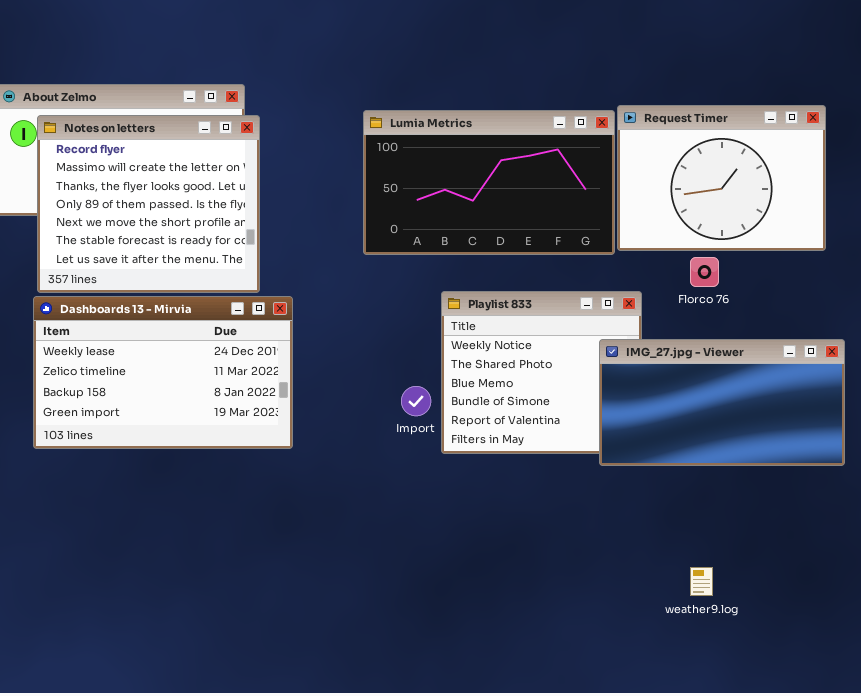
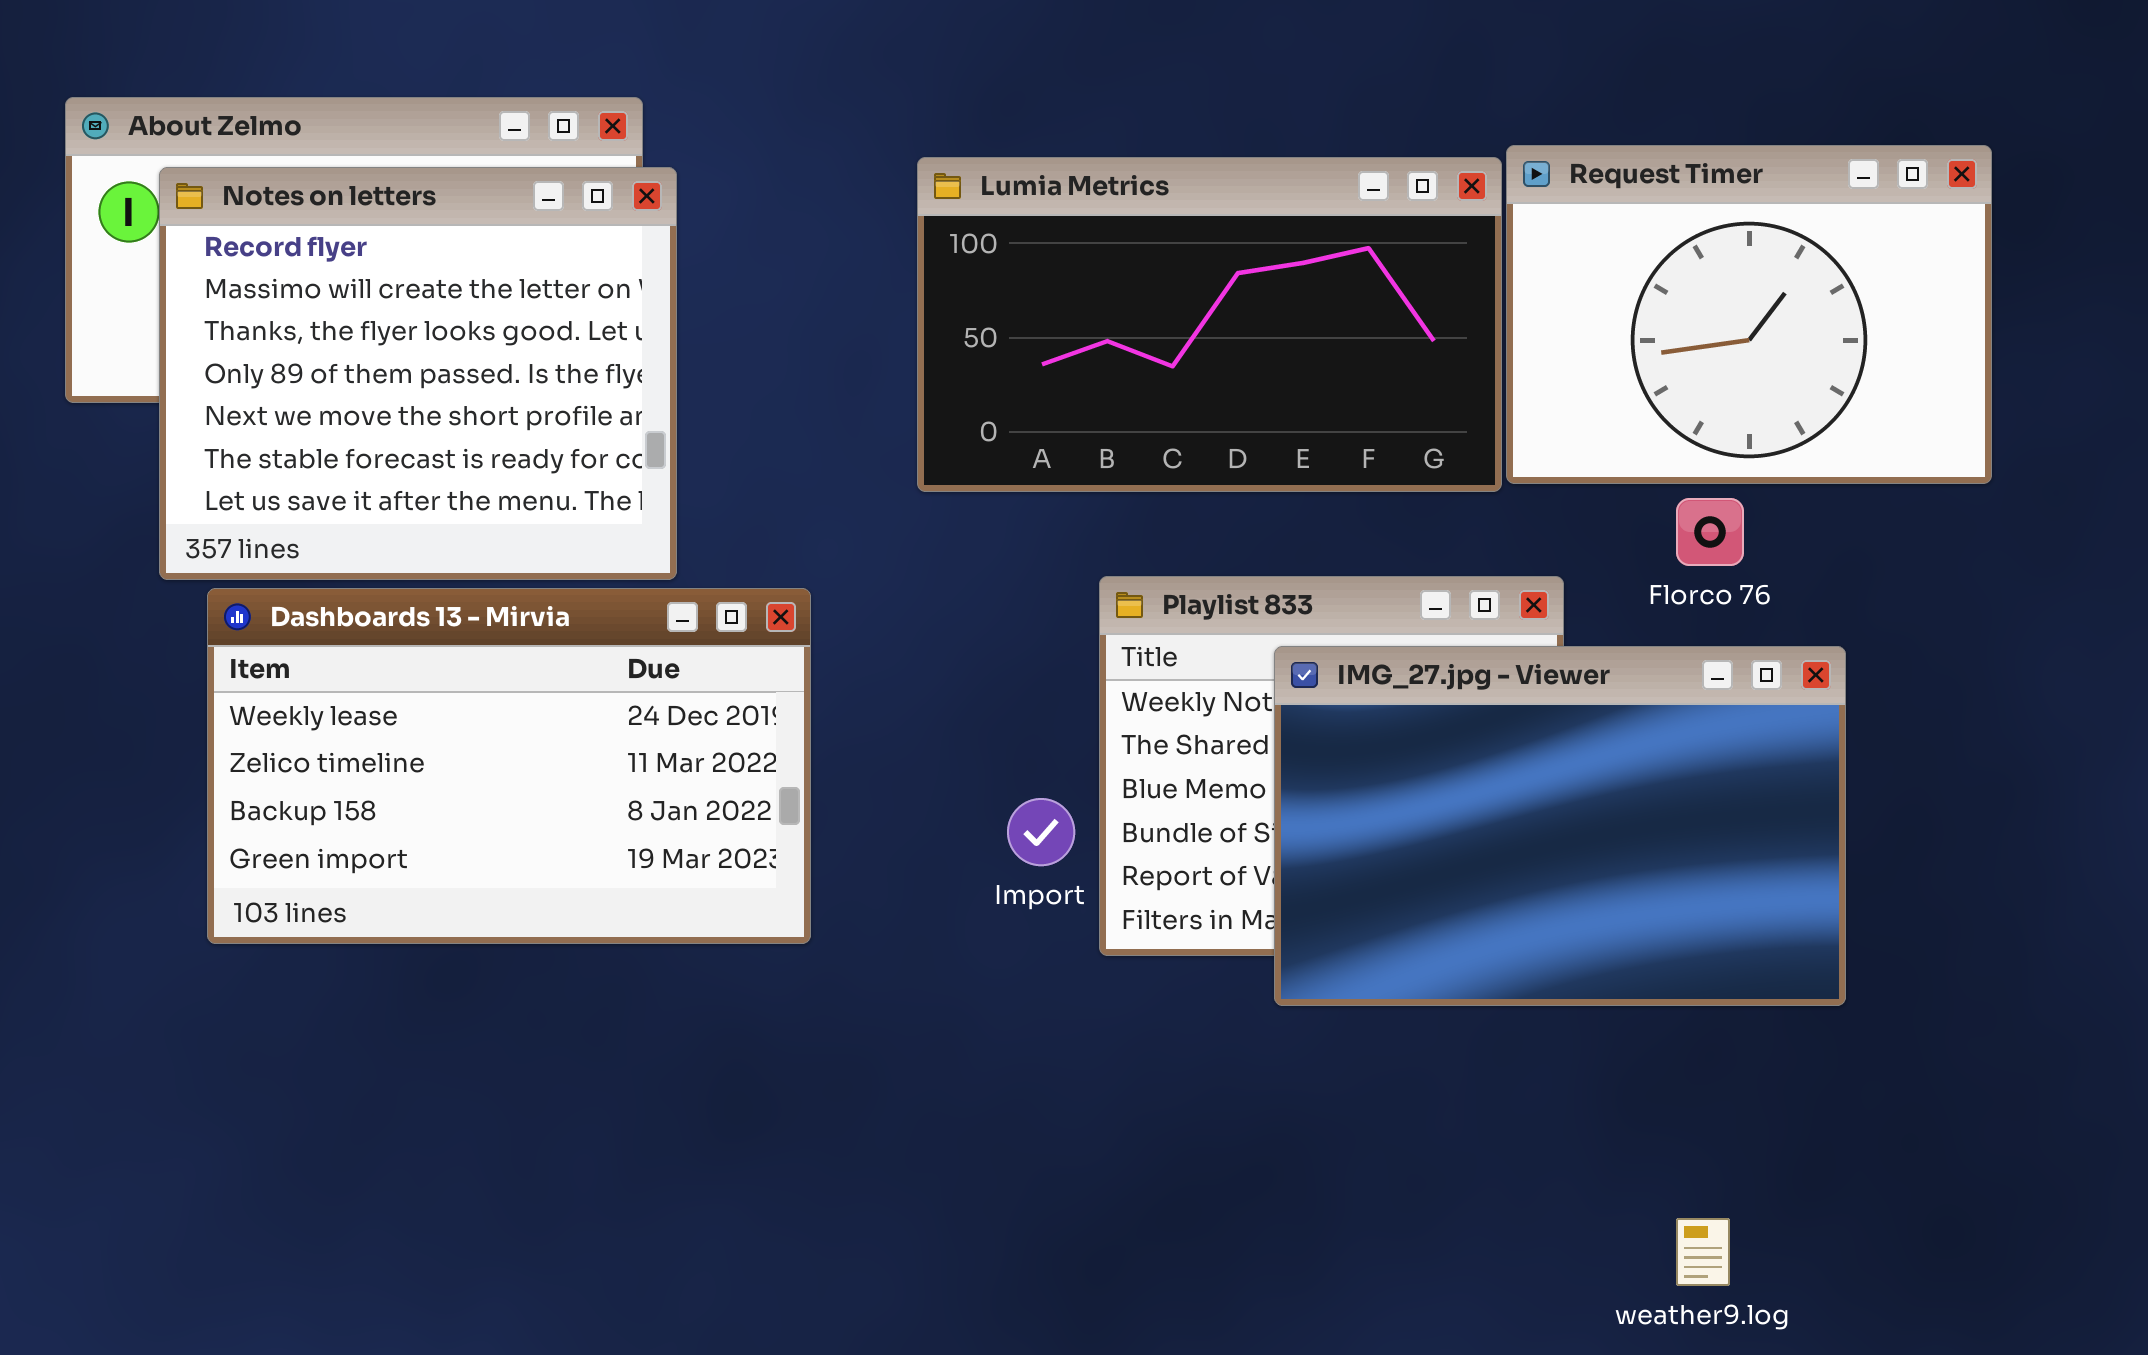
Dashboards 13 - Mirvia: [33,296,293,449] -> [207,588,811,944], moved
IMG_27.jpg - Viewer: [599,339,845,466] -> [1274,646,1846,1006], moved, resized

